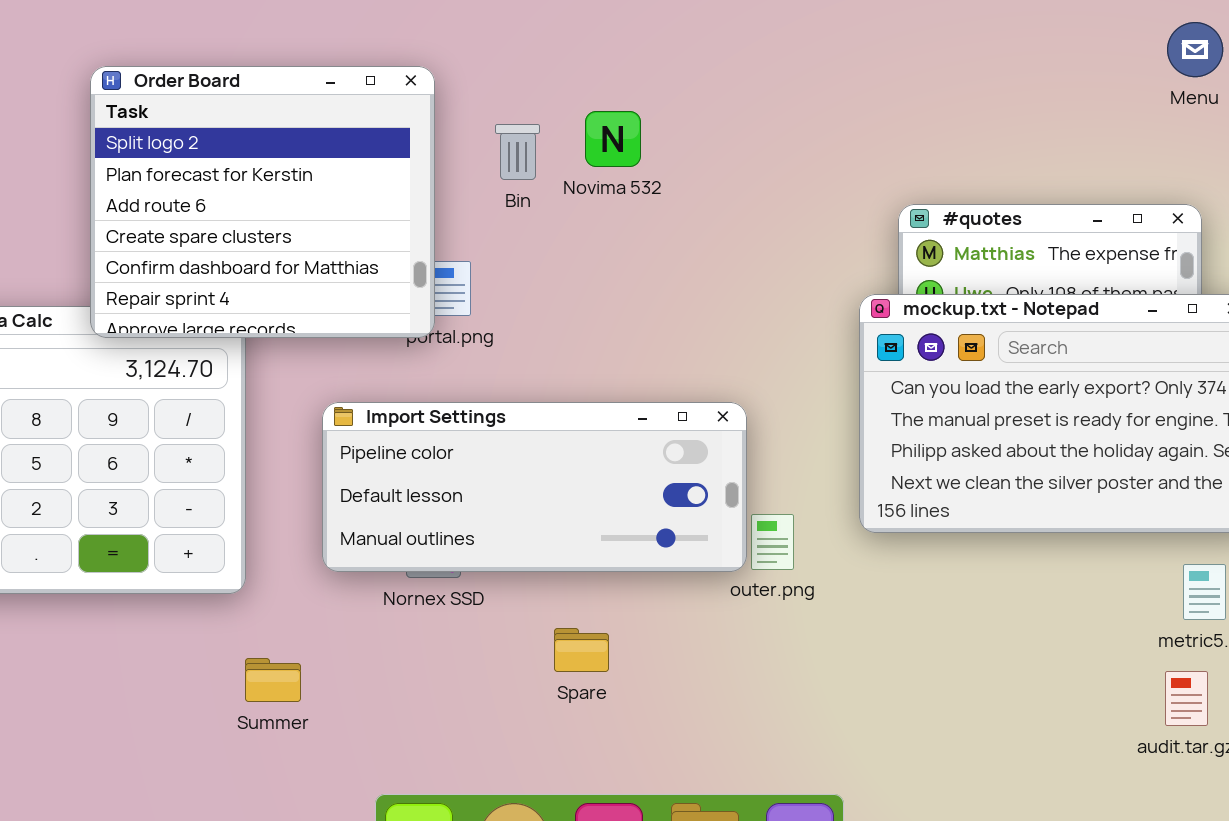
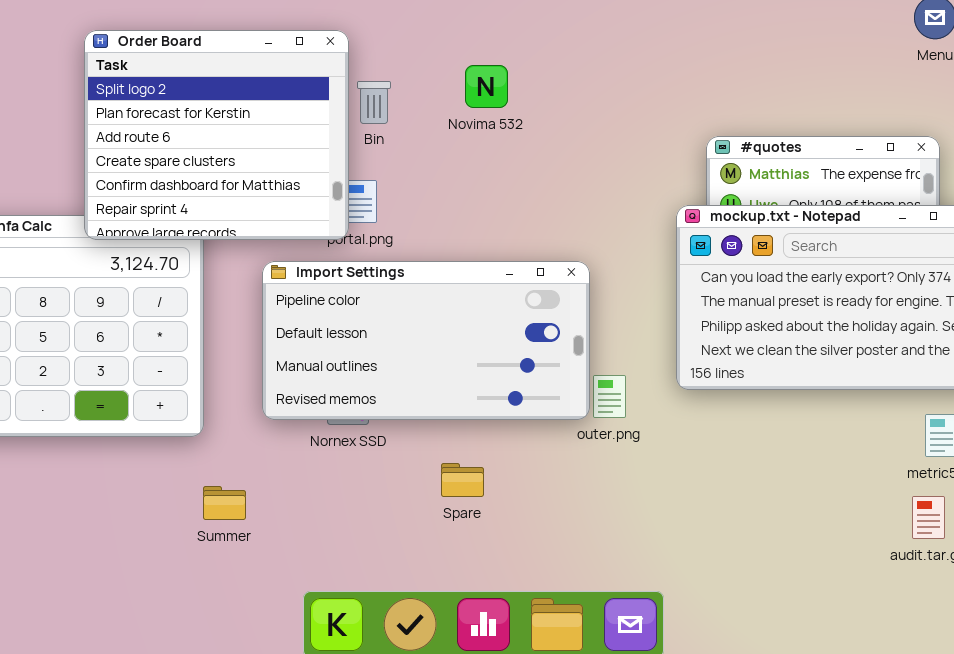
Bin: [495,124,540,180] -> [357,81,391,124], moved
Import Settings: [322,402,747,572] -> [262,261,590,420], resized

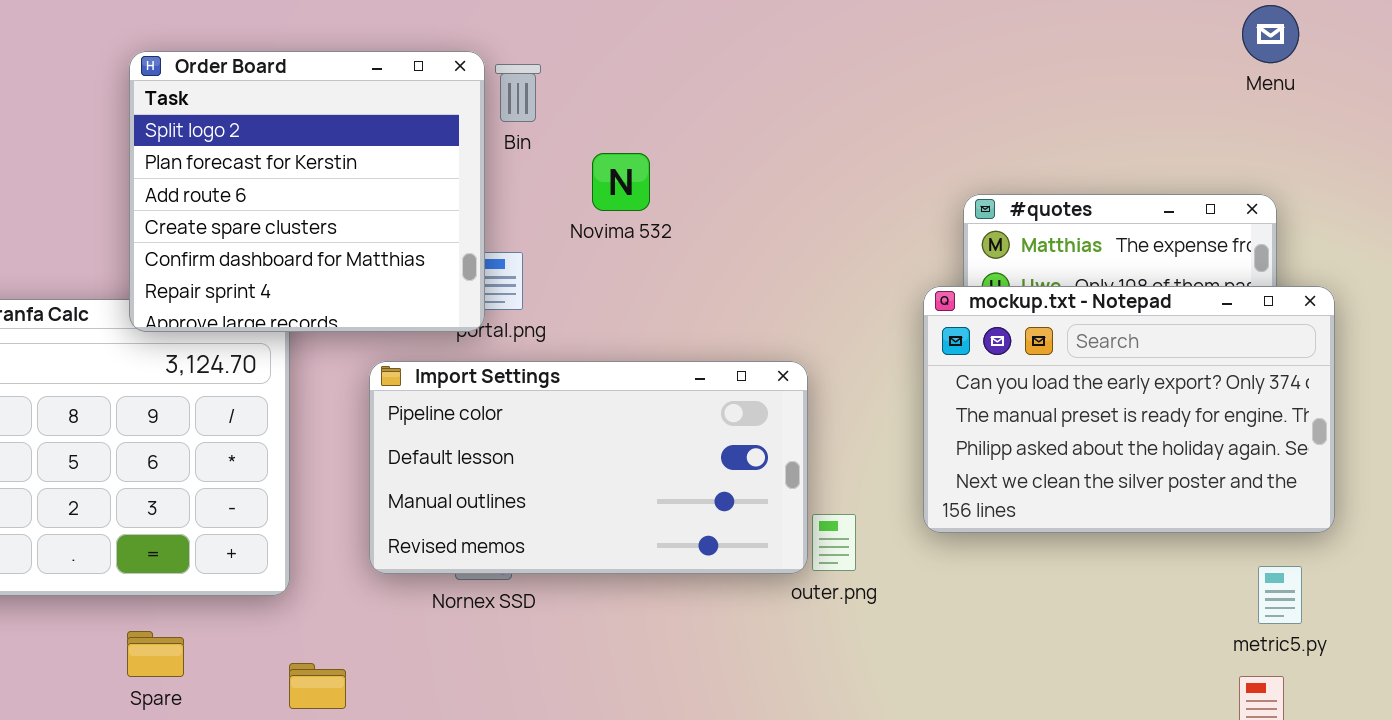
Novima 532: [465,65,508,108] -> [592,153,650,211], moved
Bin: [357,81,391,124] -> [495,64,541,122], moved
Spare: [441,463,484,497] -> [127,631,184,677], moved

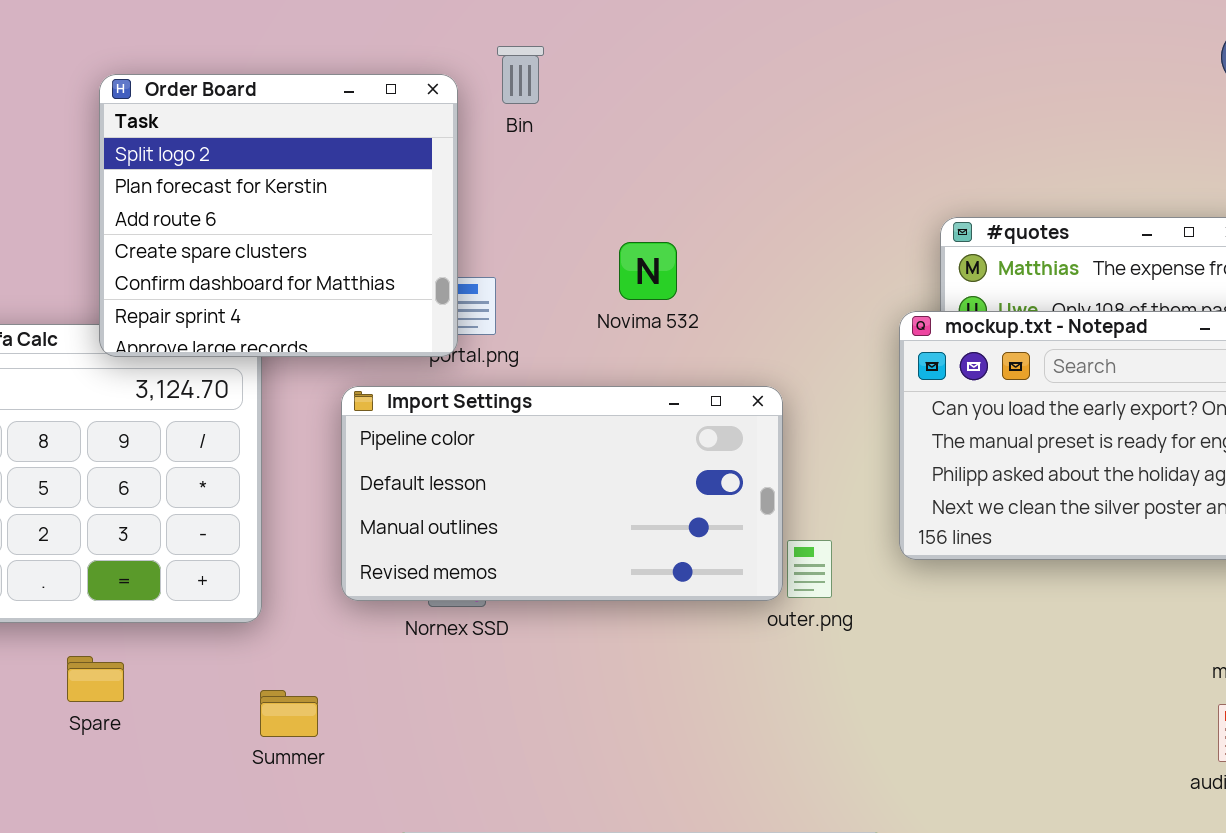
Bin: [495,64,541,122] -> [497,46,544,104], moved
Novima 532: [592,153,650,211] -> [619,242,677,300], moved
Spare: [127,631,184,677] -> [67,656,124,702], moved

